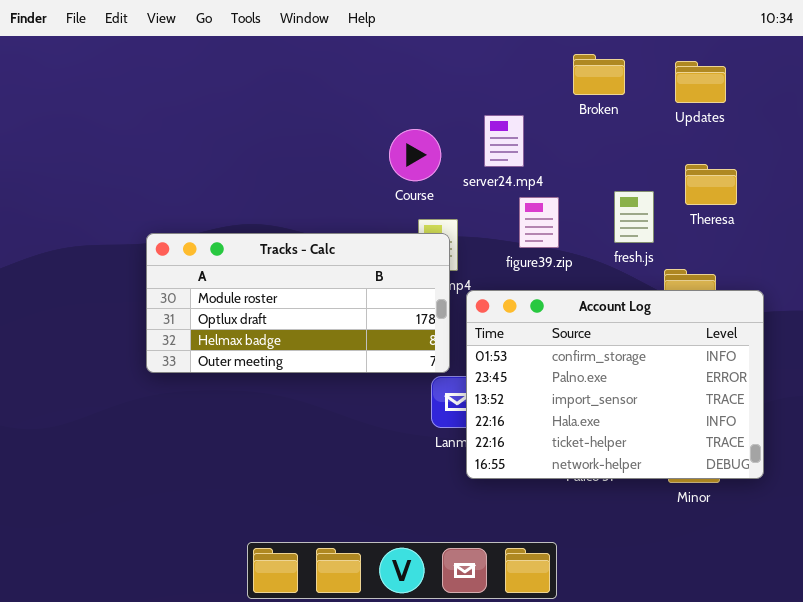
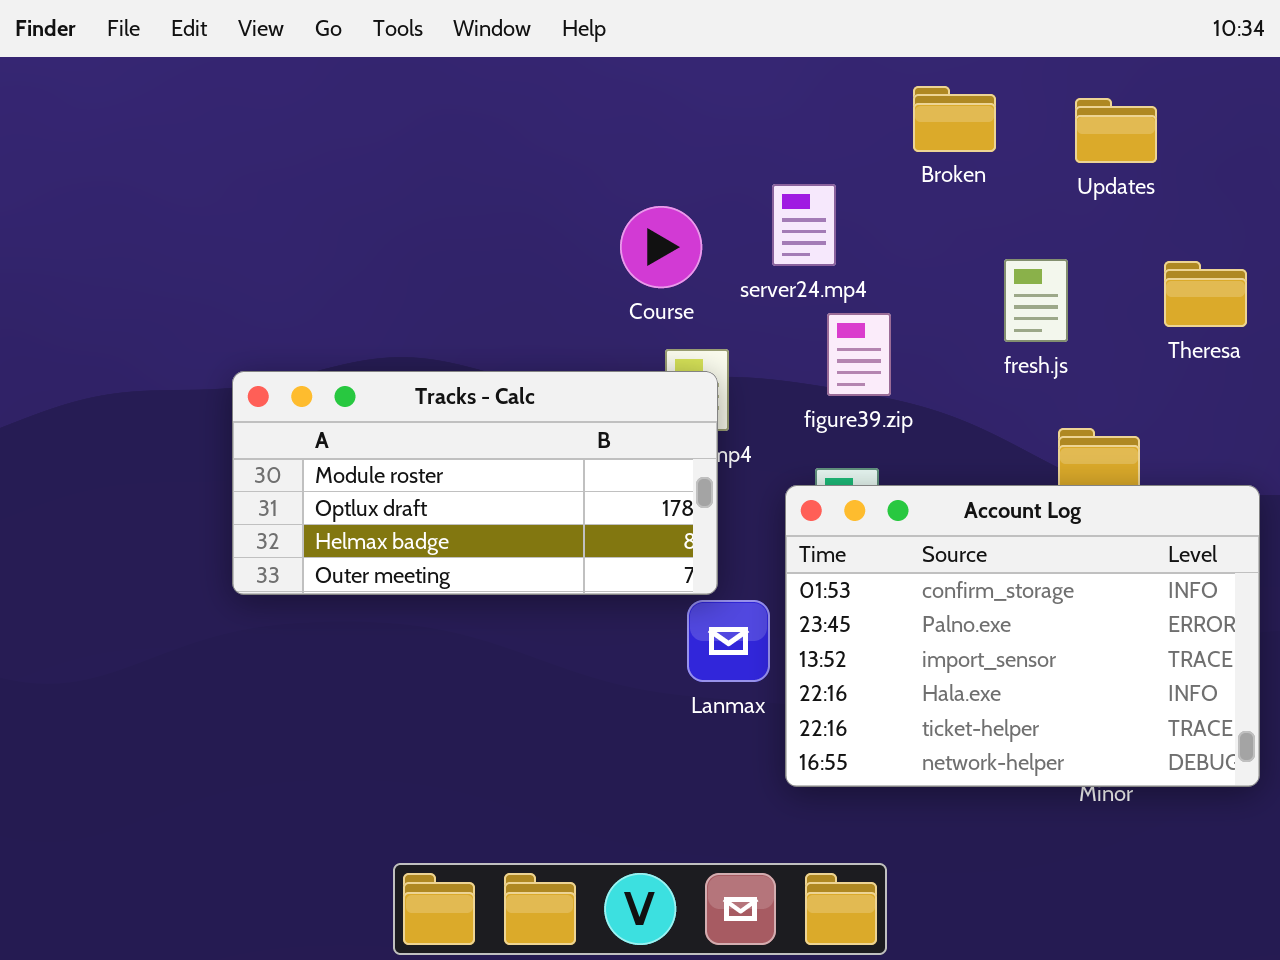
Theresa: [685,164,737,205] -> [1164,261,1247,327], moved
fresh.js: [614,191,654,243] -> [1004,259,1068,342], moved
Account Log: [466,290,764,479] -> [785,485,1260,787], moved

